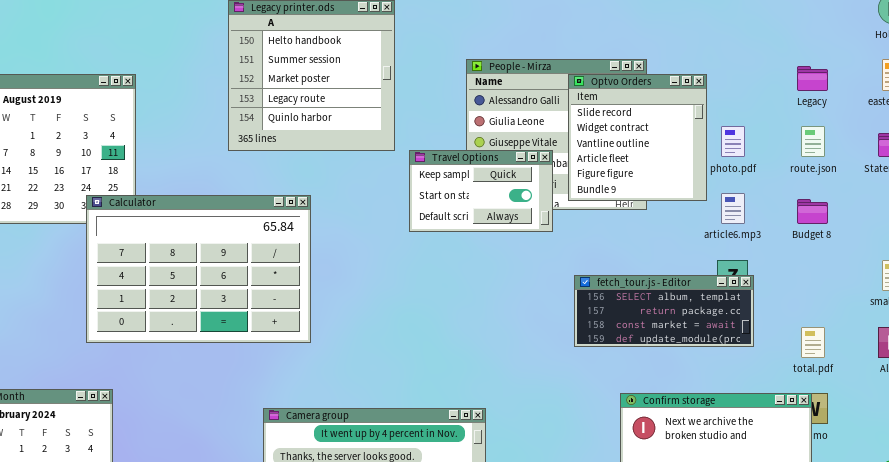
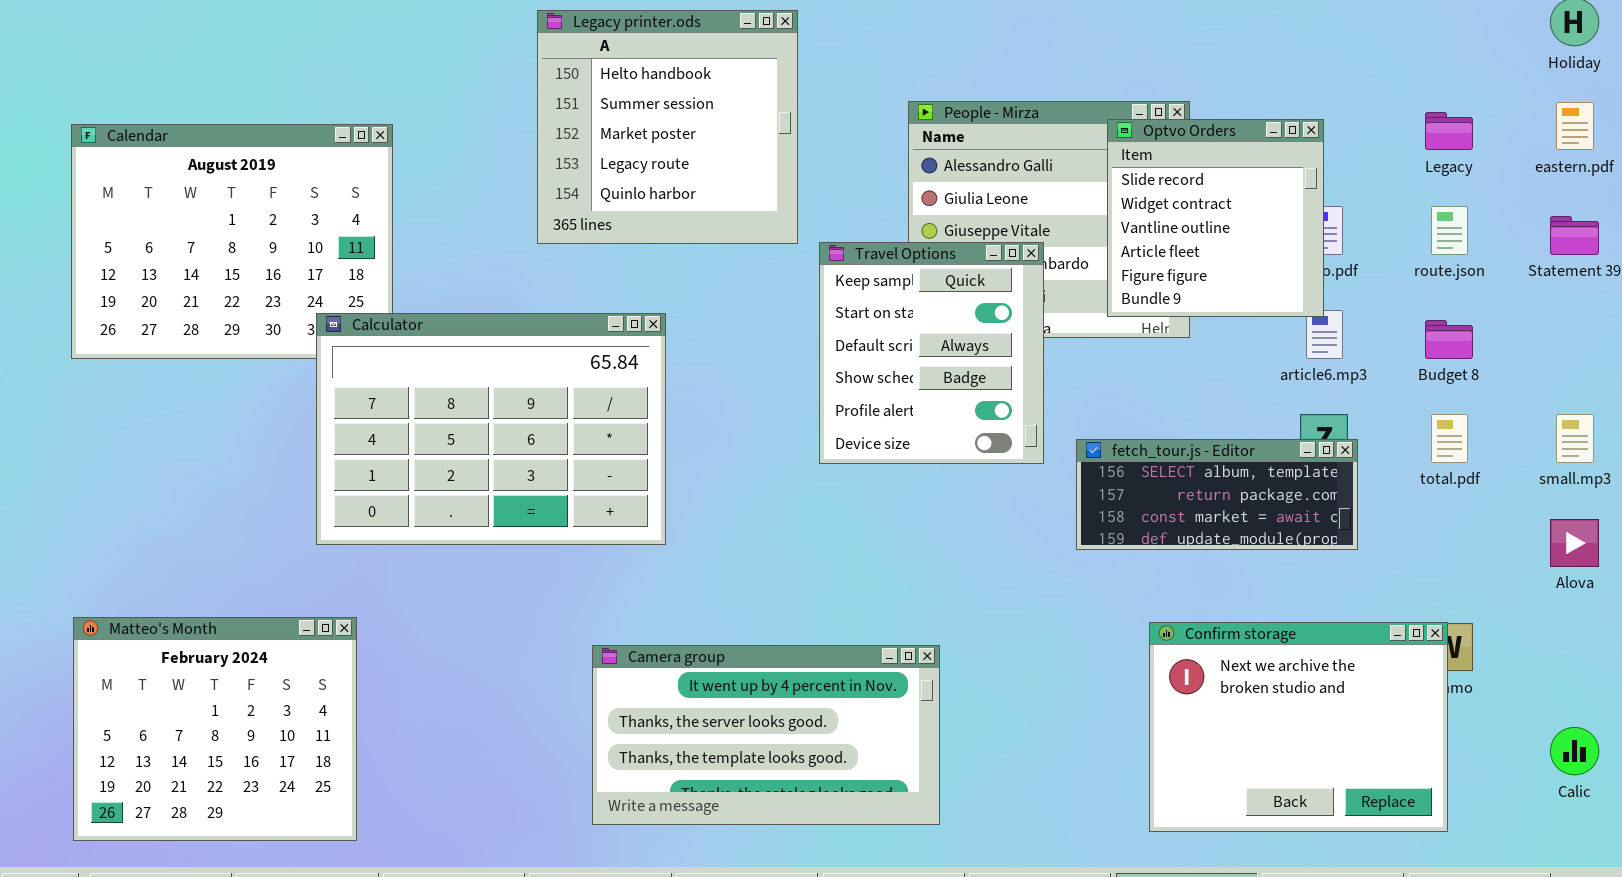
Optvo Orders: [568,74,707,201] -> [1107,119,1324,317], moved
Travel Options: [409,150,553,232] -> [819,242,1044,464], resized
total.pdf: [801,327,825,358] -> [1431,414,1468,463], moved

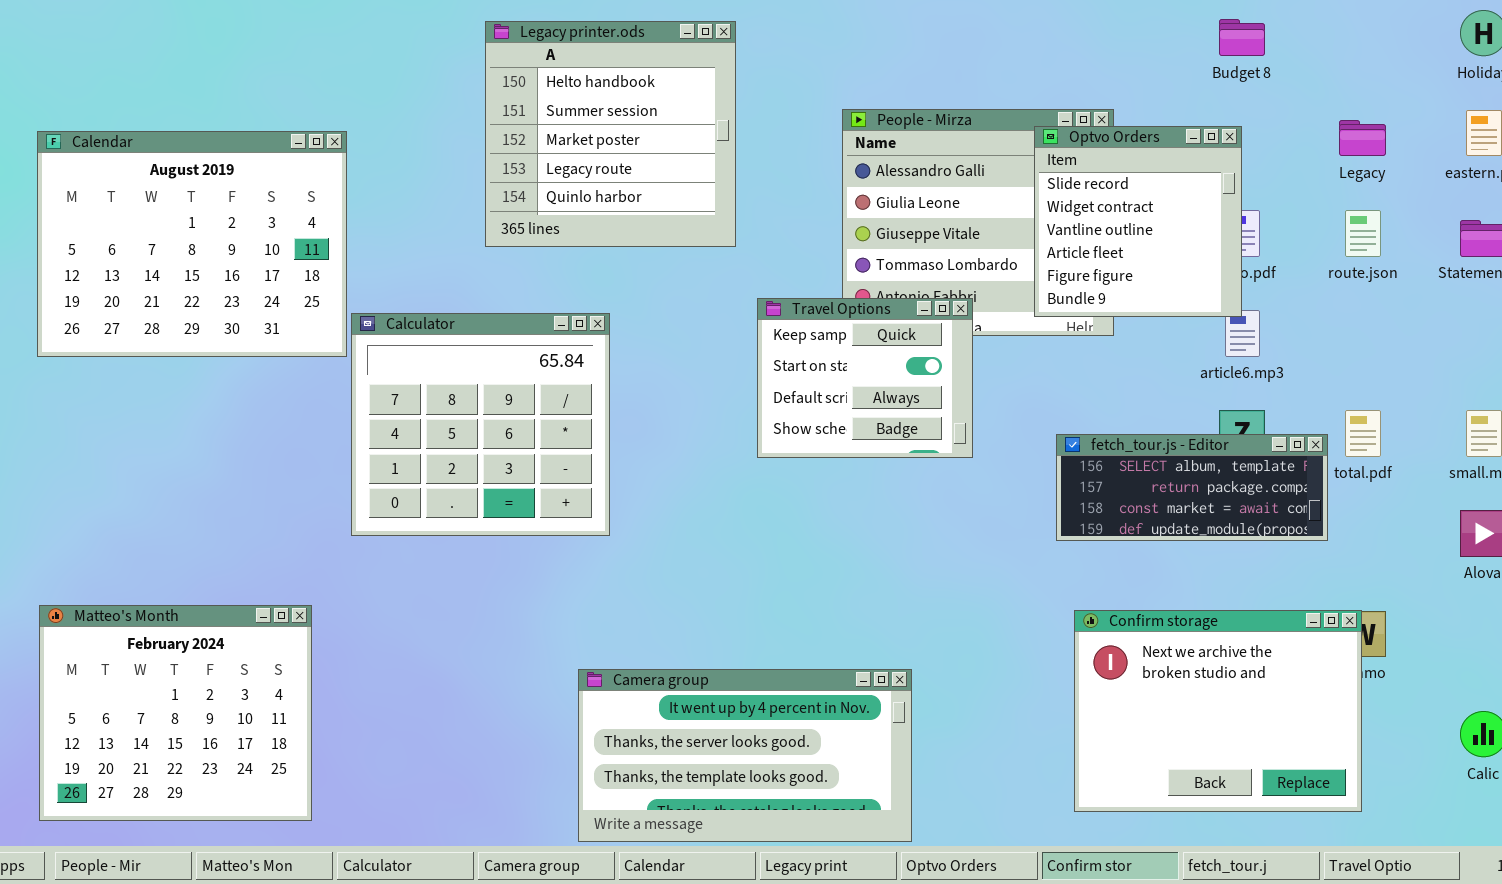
Travel Options: [819,242,1044,464] -> [757,298,973,458], resized
Calculator: [316,313,666,545] -> [351,313,610,536], resized
Budget 8: [1425,320,1473,359] -> [1219,19,1265,56], moved
fetch_tour.js - Editor: [1076,439,1358,550] -> [1056,434,1328,541], moved
Camera group: [592,645,940,825] -> [578,669,912,842], moved

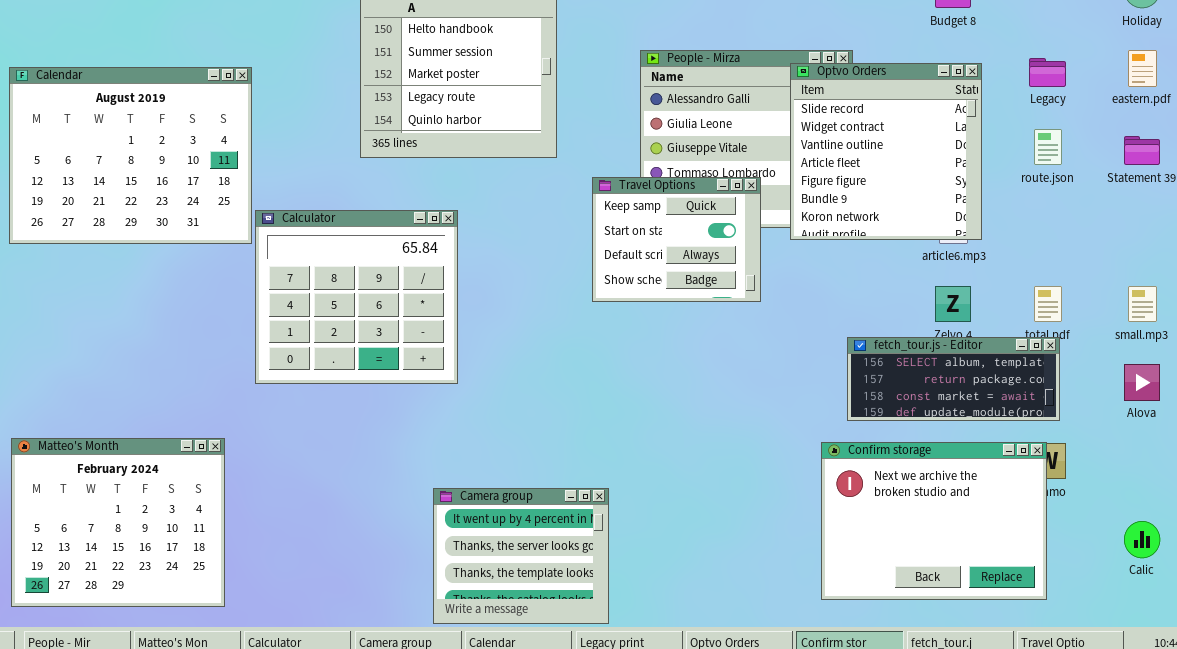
Optvo Orders: [1034,126,1242,317] -> [790,63,982,240], resized
Travel Options: [757,298,973,458] -> [592,177,761,302], moved
fetch_tour.js - Editor: [1056,434,1328,541] -> [847,337,1060,421], moved
Camera group: [578,669,912,842] -> [433,488,609,624], resized

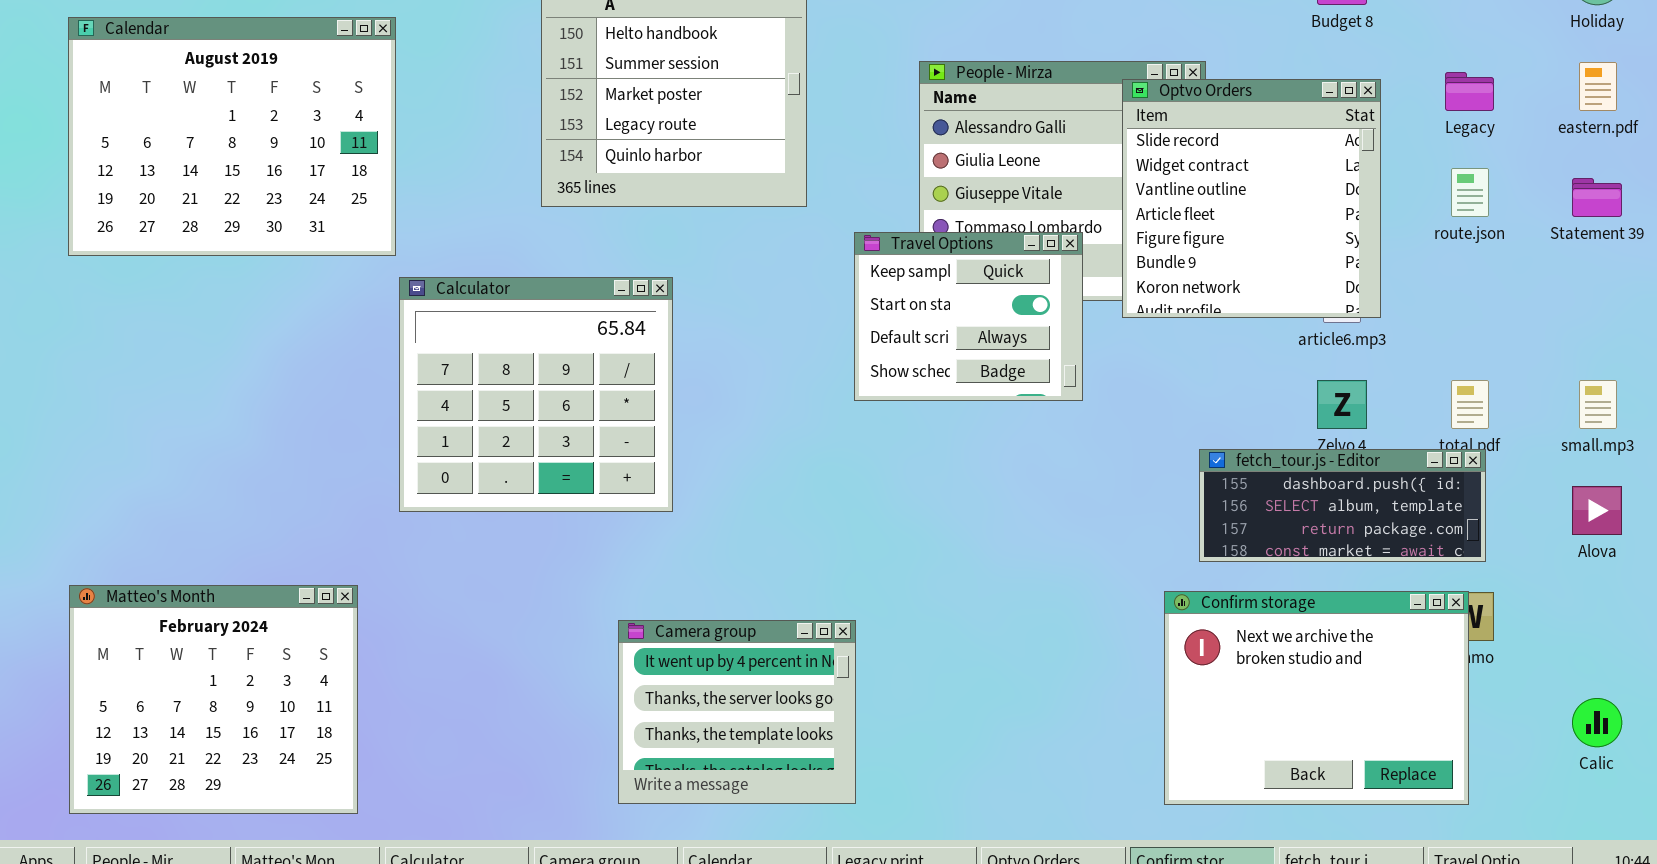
Calendar: [9,67,252,244] -> [68,17,396,256], moved
fetch_tour.js - Editor: [847,337,1060,421] -> [1199,449,1486,562], scrolled up 1 row
Camera group: [433,488,609,624] -> [618,620,856,804], moved

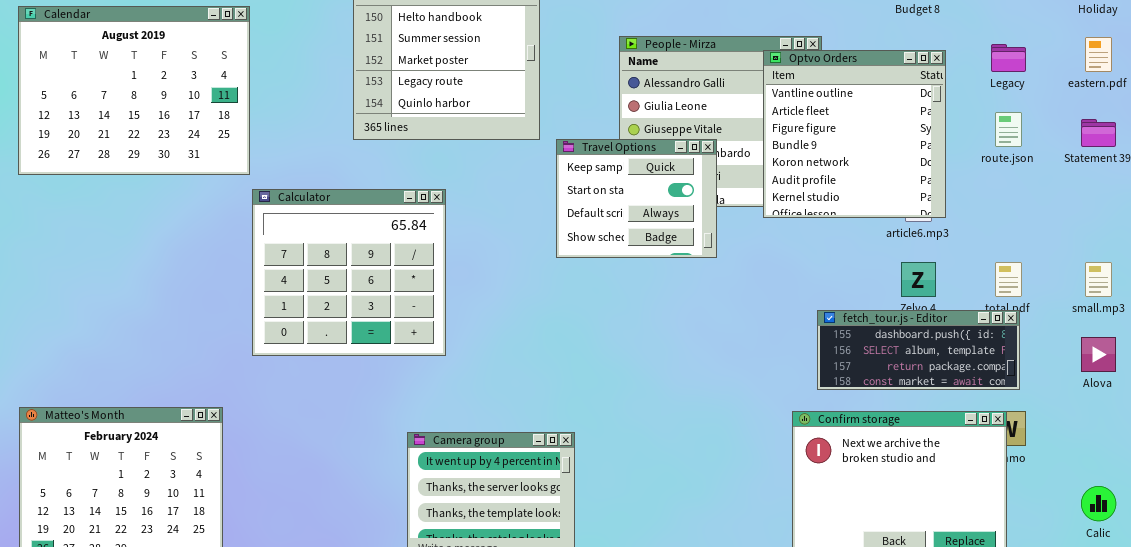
Optvo Orders: [1122,79,1381,318] -> [763,50,946,218], scrolled down 2 rows
Travel Options: [854,232,1083,401] -> [556,139,717,258], moved

